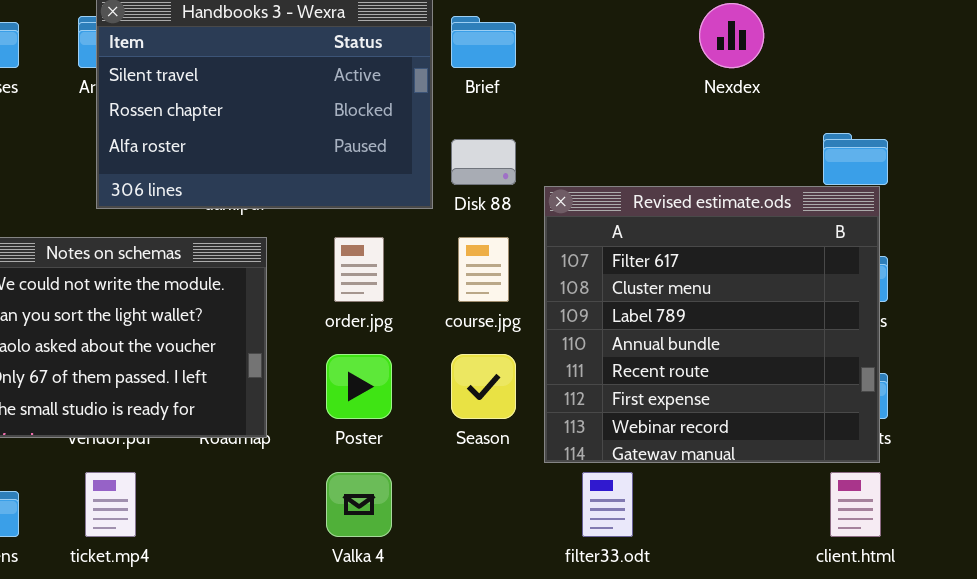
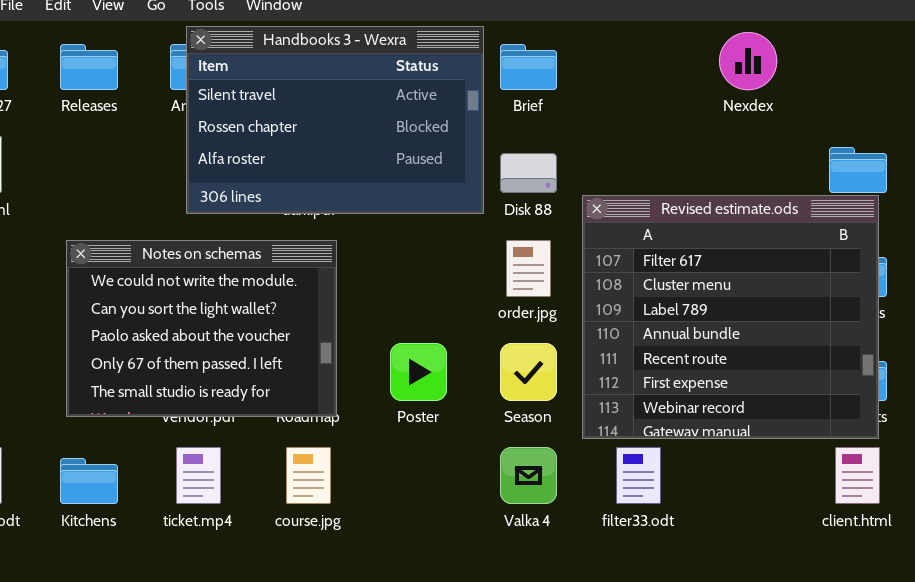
order.jpg: [334,237,384,302] -> [506,240,551,297], moved
course.jpg: [458,237,509,302] -> [286,447,331,504], moved
Valka 4: [326,472,392,537] -> [500,447,557,504], moved

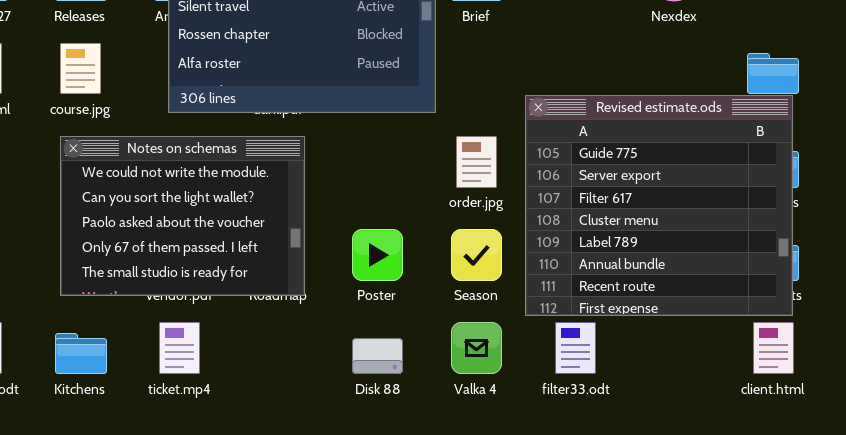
Disk 88: [500,153,557,193] -> [352,338,403,374], moved
Revised estimate.ods: [582,195,879,439] -> [525,95,793,316], scrolled up 2 rows
course.jpg: [286,447,331,504] -> [60,43,101,94], moved

